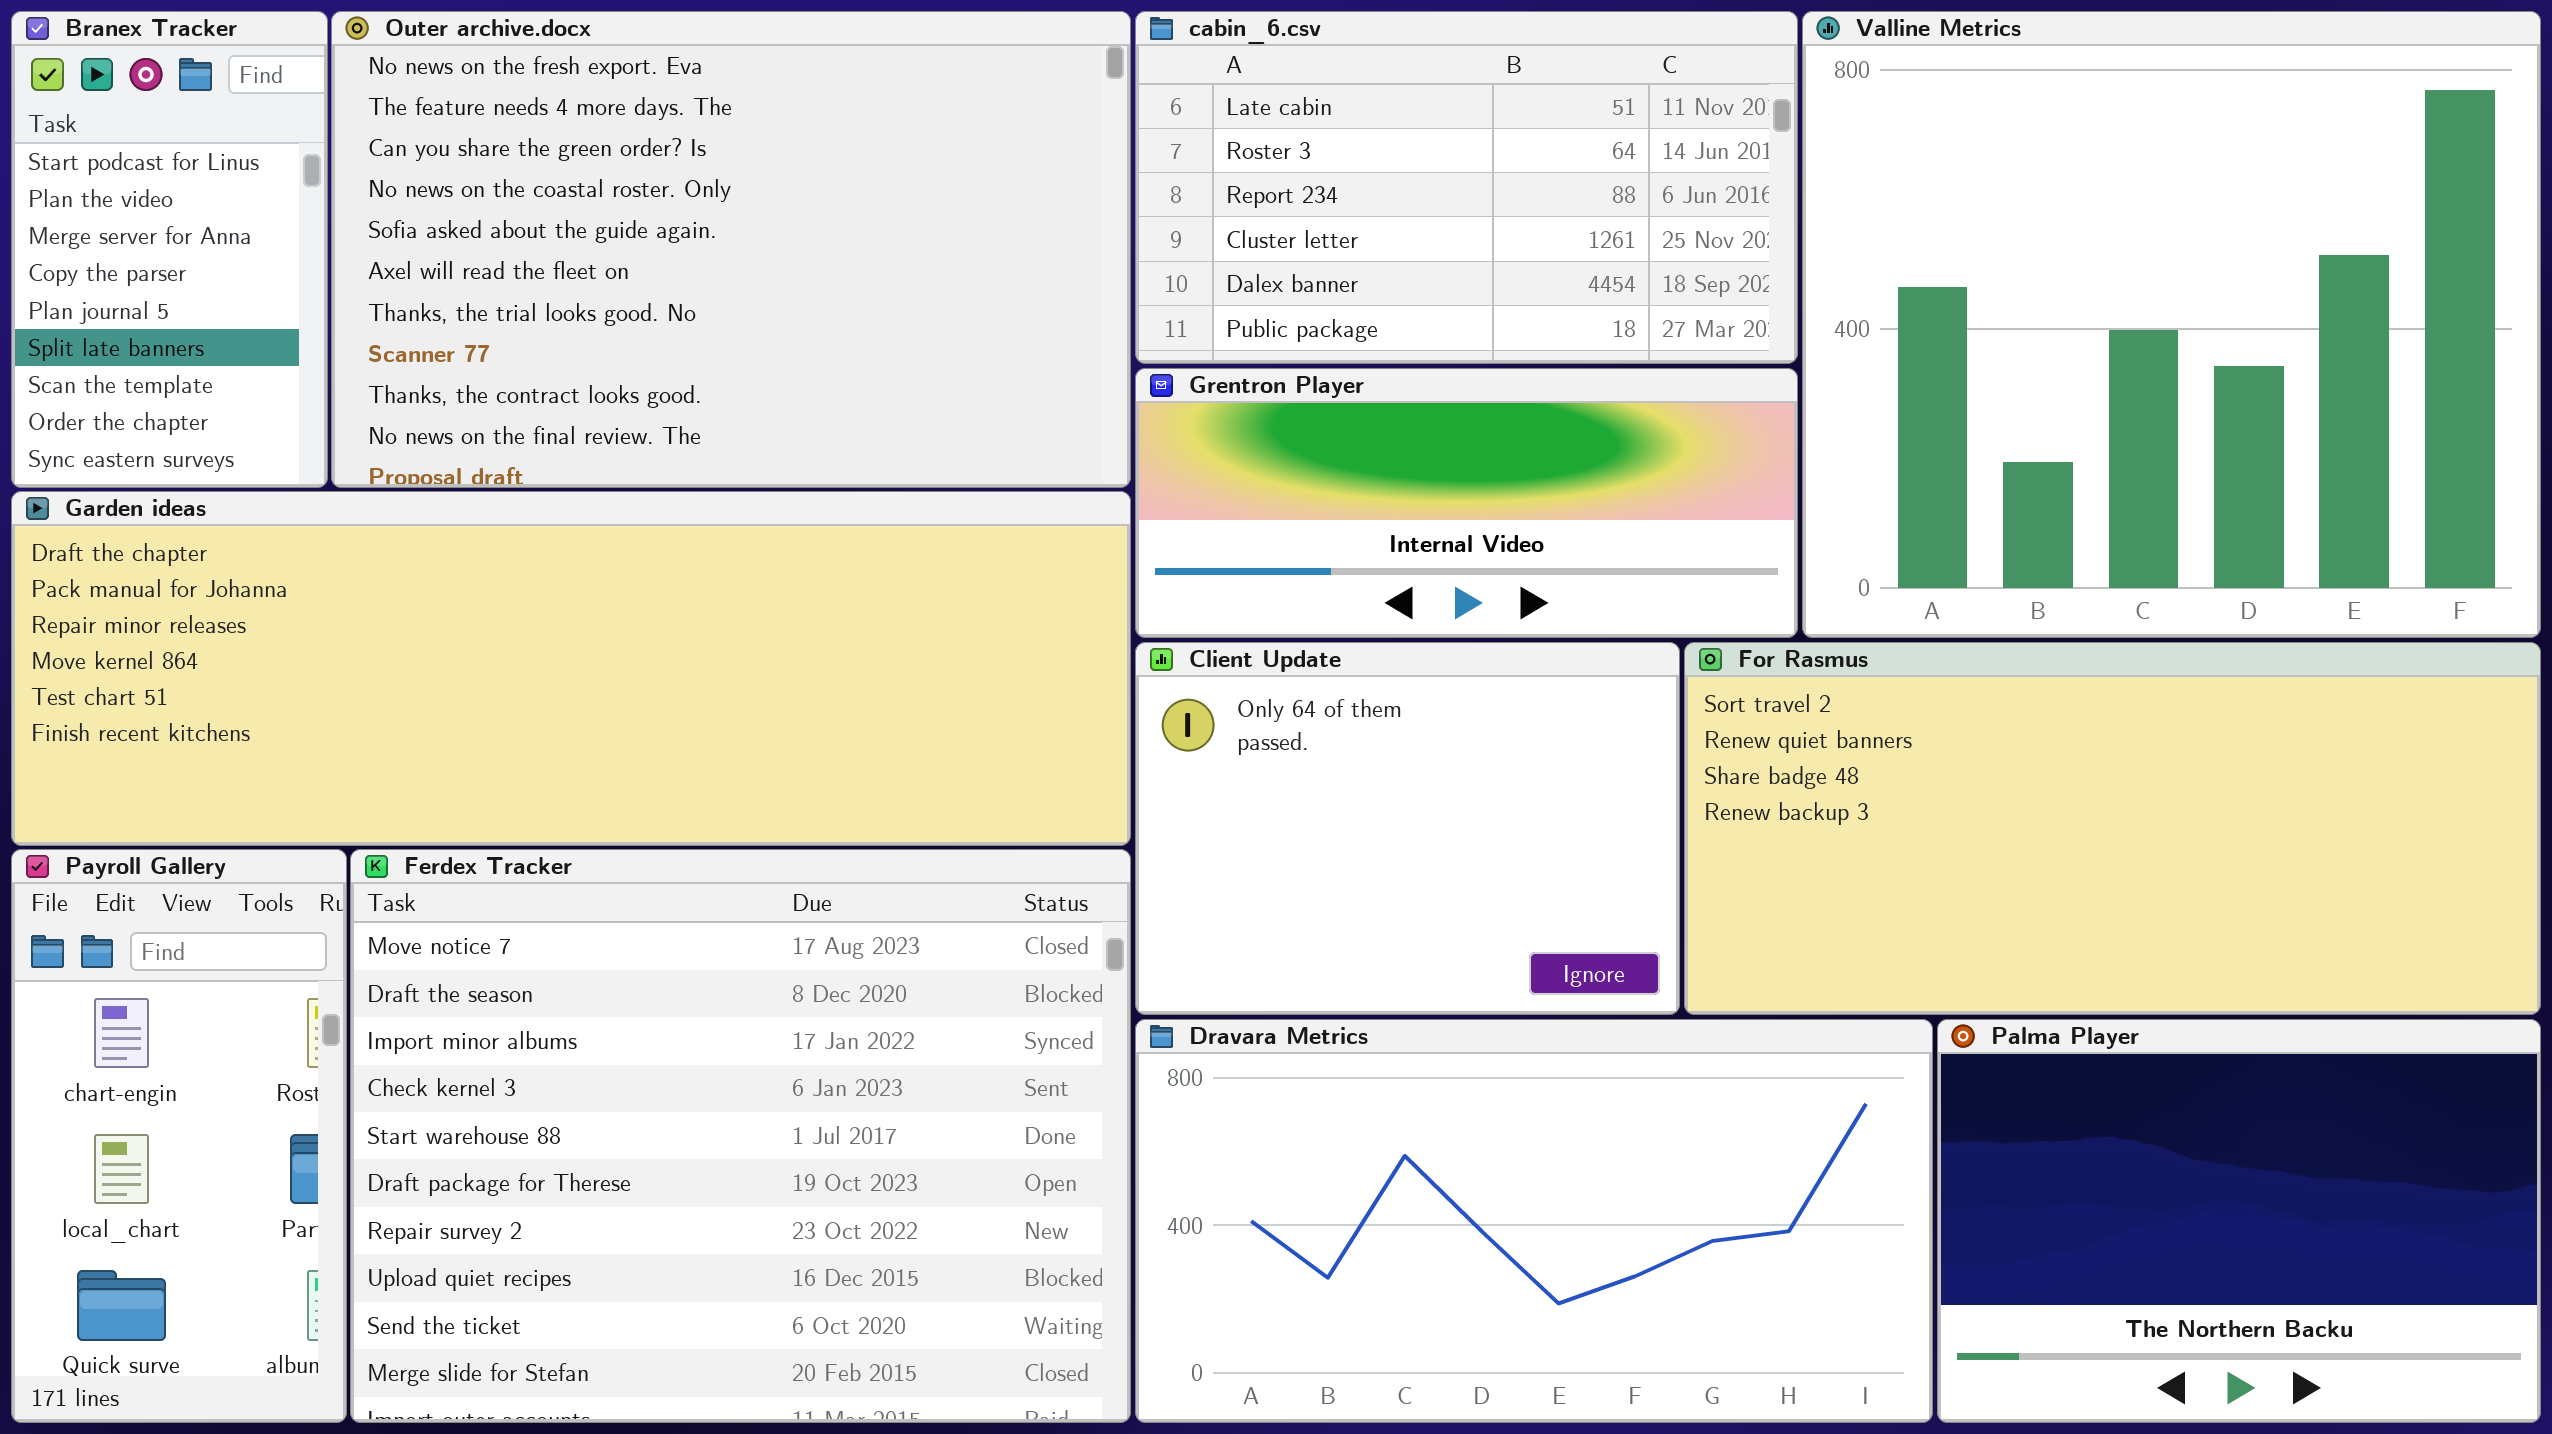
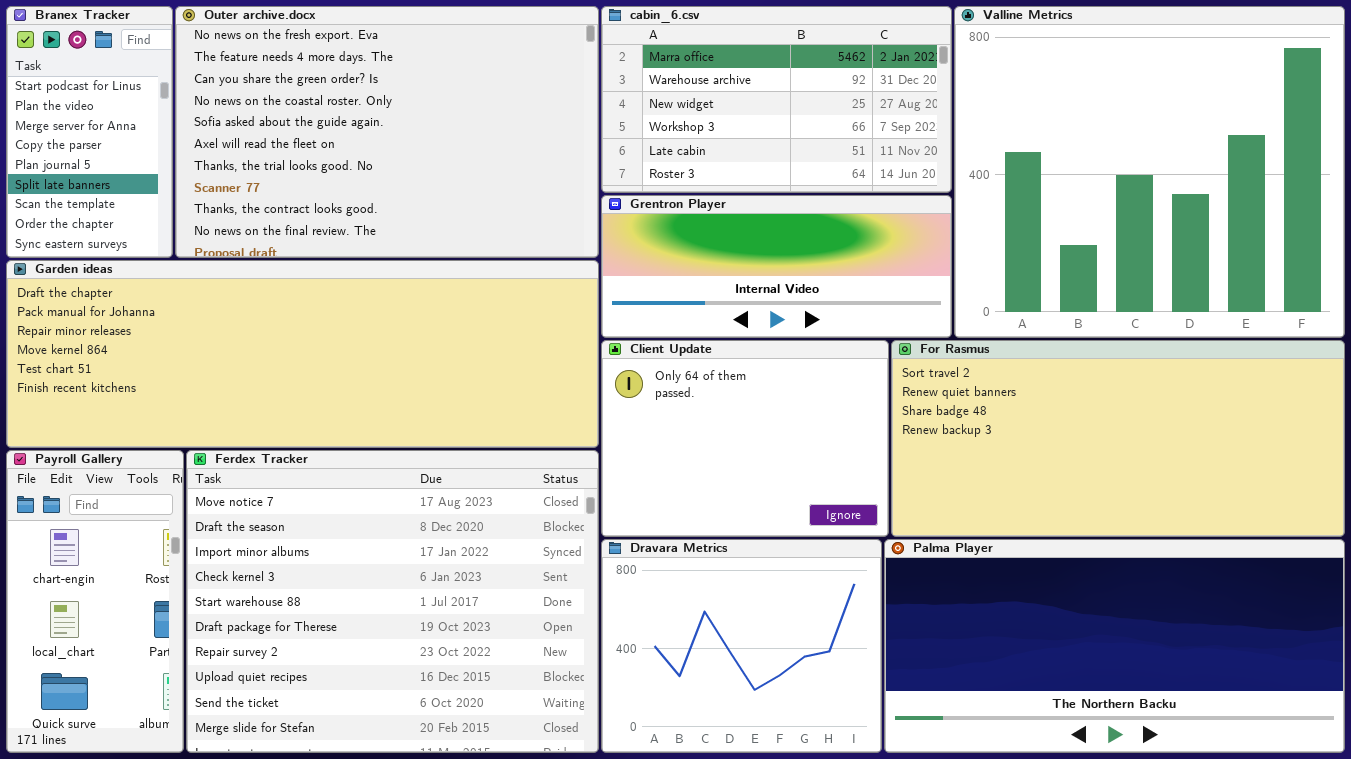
cabin_6.csv: [1135,11,1798,364] -> [601,6,952,193], scrolled up 4 rows
Dravara Metrics: [1135,1019,1933,1423] -> [601,539,882,753], resized
Palma Player: [1937,1019,2541,1423] -> [884,539,1345,753], resized

